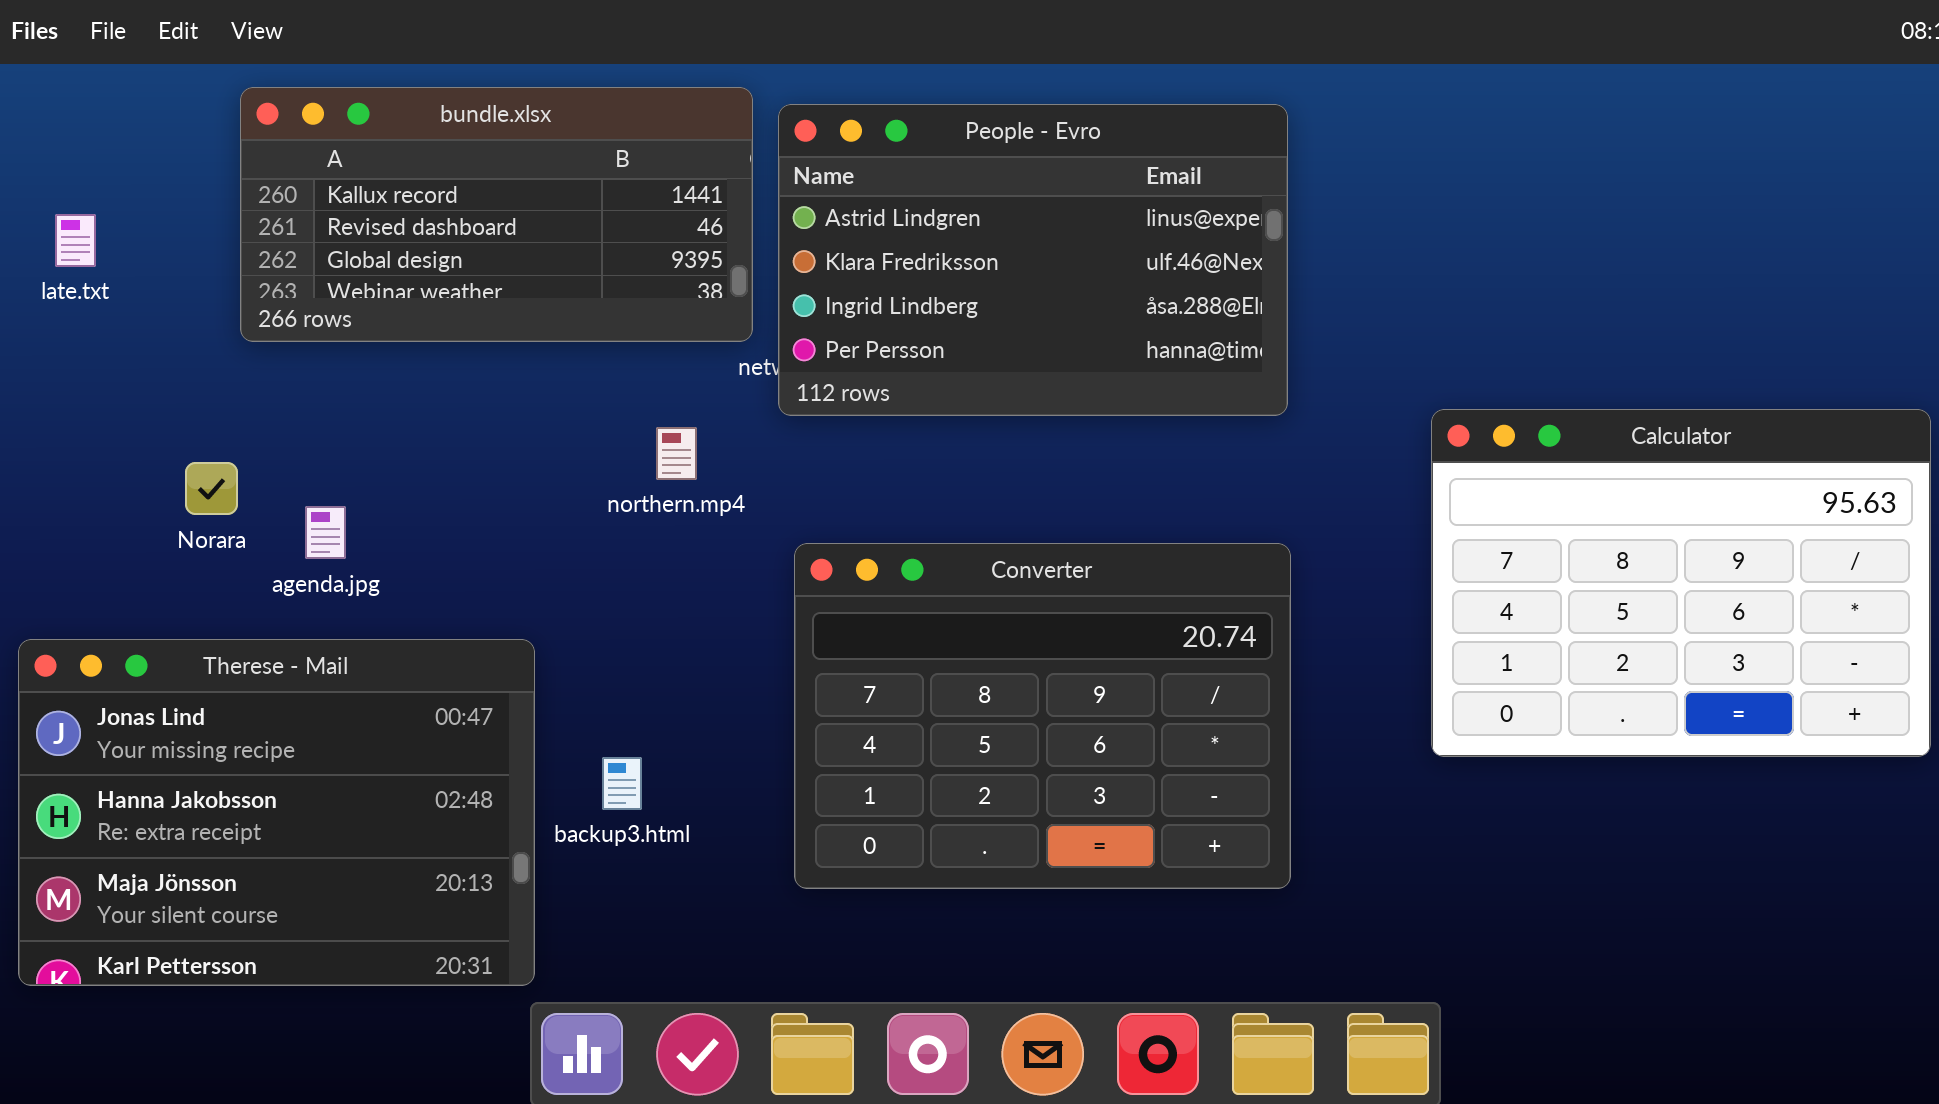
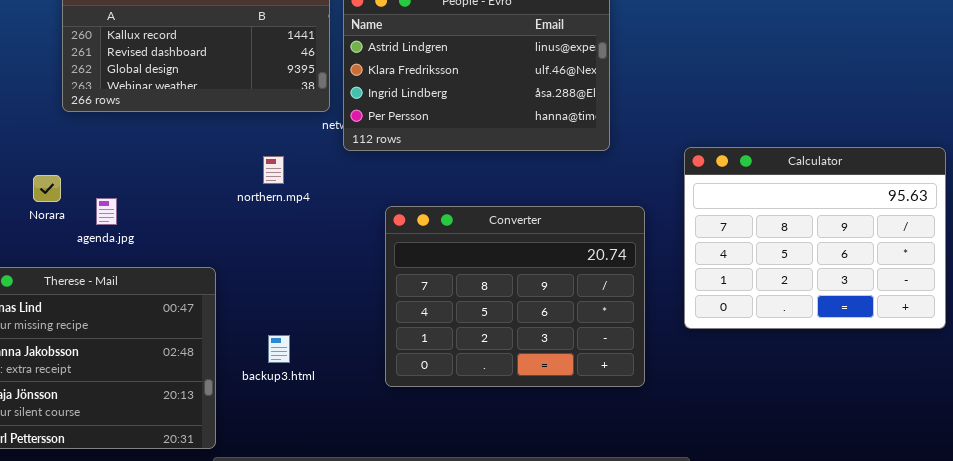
northern.mp4: [656,427,697,480] -> [263,156,284,184], moved
Converter: [794,543,1291,889] -> [385,206,645,387], moved
backup3.html: [602,757,642,810] -> [268,335,290,363], moved

